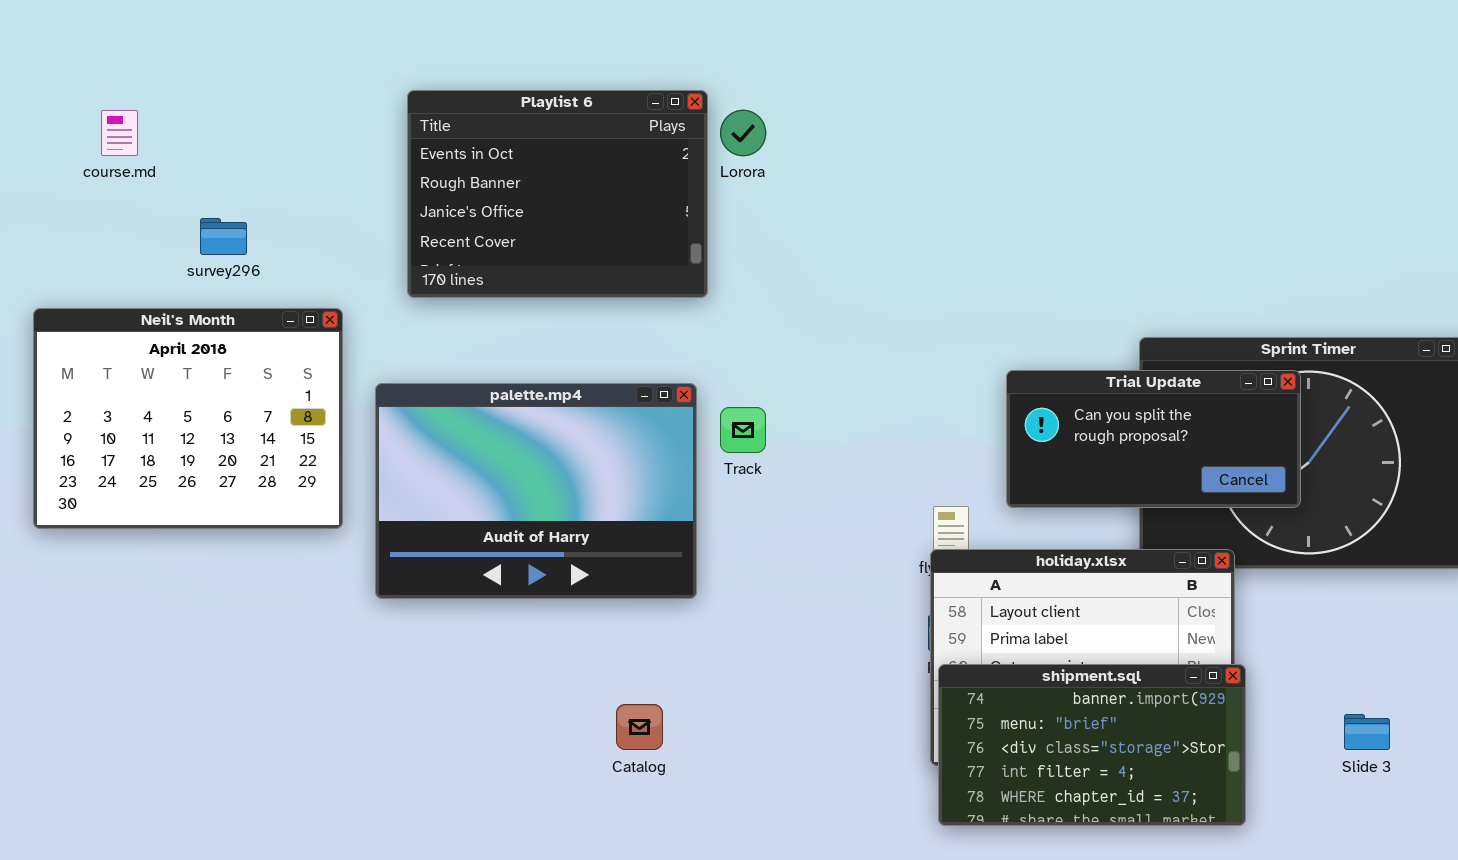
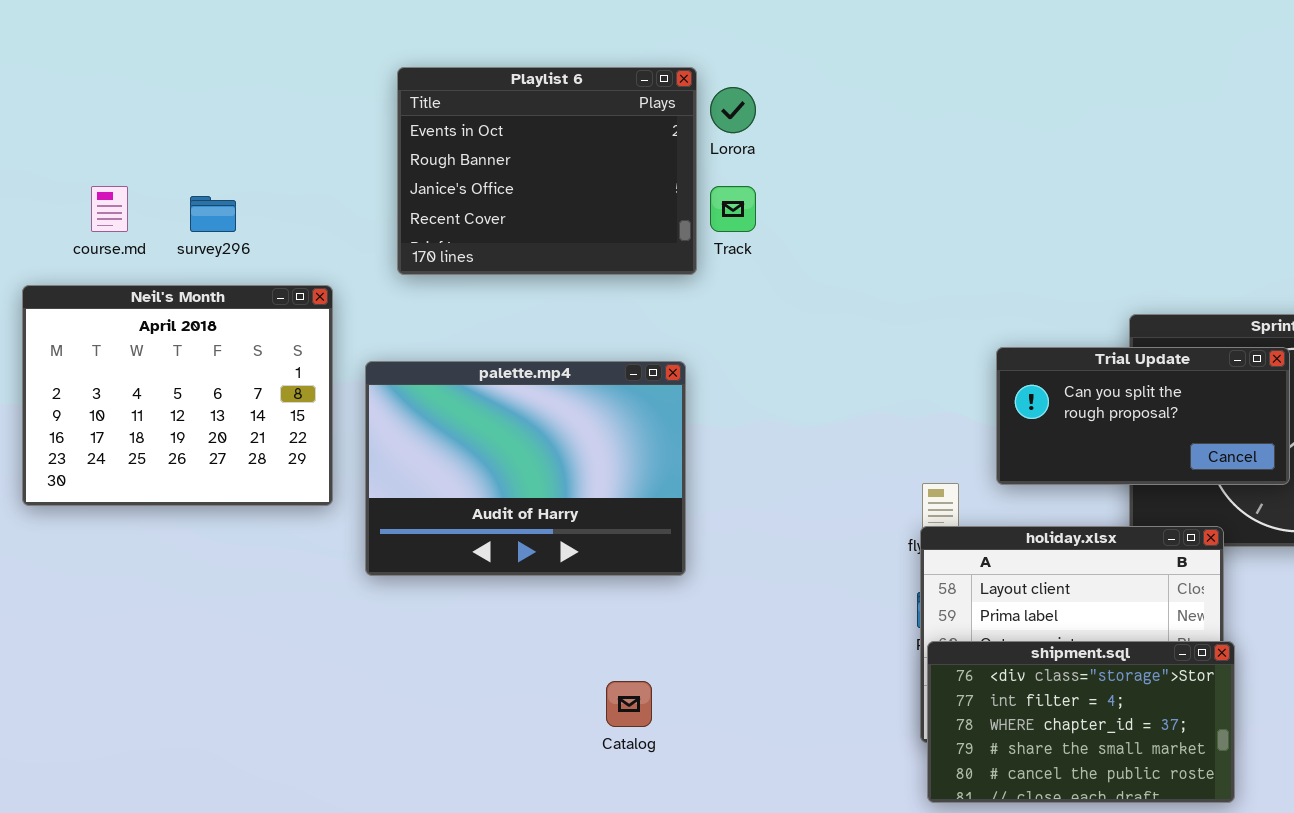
course.md: [101,110,138,156] -> [91,186,128,232], moved
Track: [720,407,766,453] -> [710,186,756,232], moved
shipment.sql: [938,664,1246,826] -> [927,641,1235,803], scrolled down 2 rows

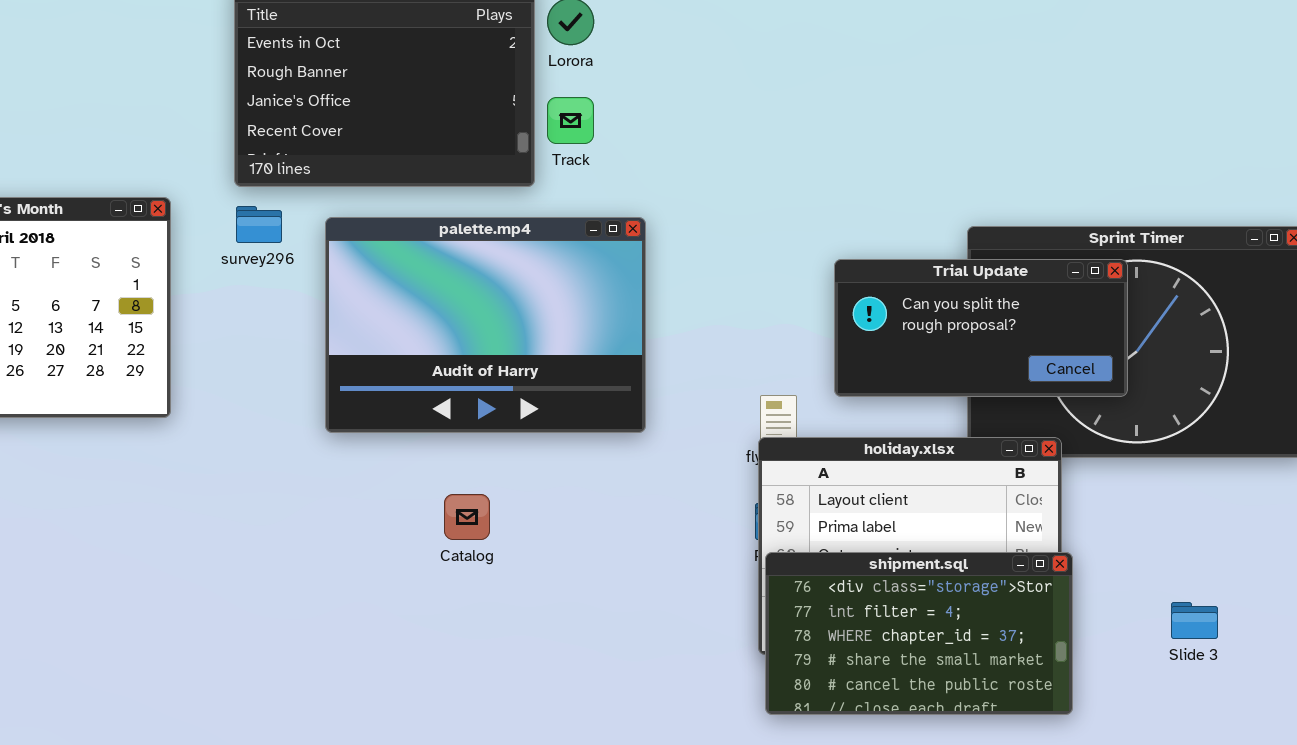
survey296: [190,196,236,232] -> [236,206,282,243], moved
palette.mp4: [365,361,686,576] -> [325,217,646,433], moved
Catalog: [606,681,652,727] -> [444,494,490,540], moved

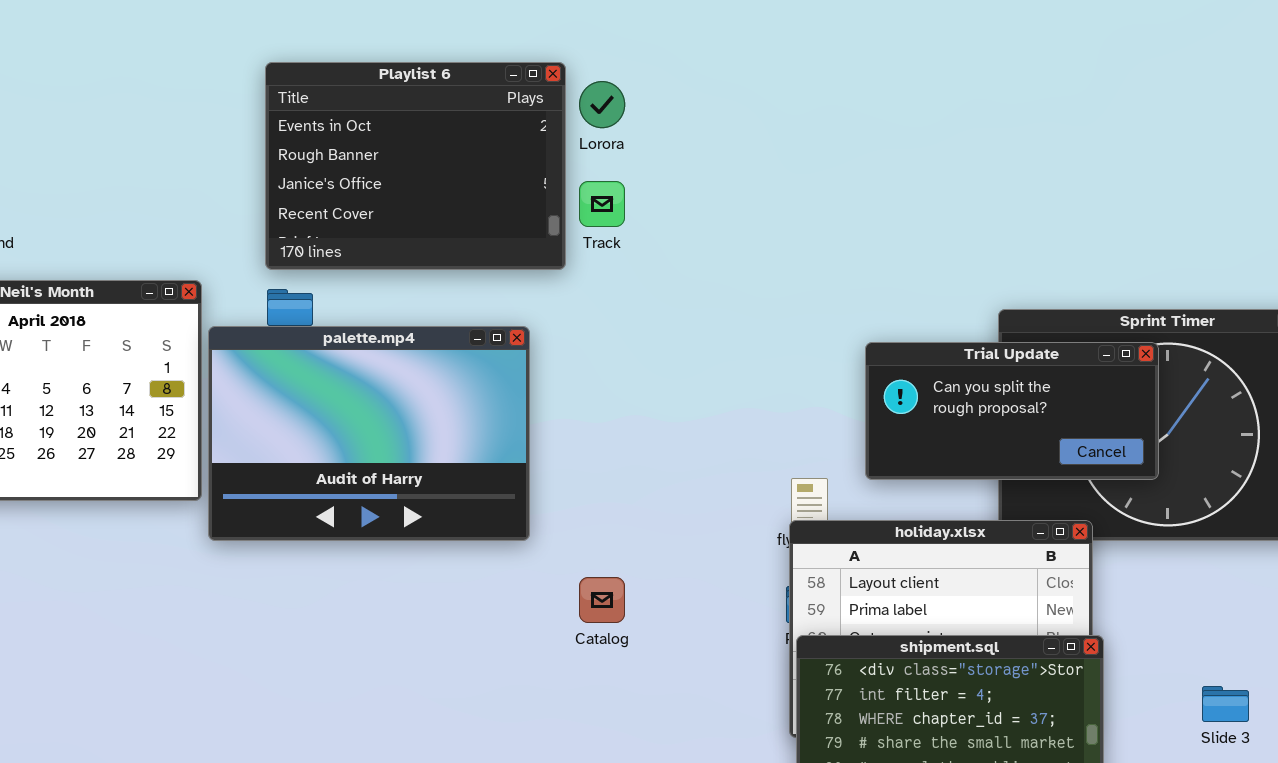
palette.mp4: [325,217,646,433] -> [208,326,530,541], moved
Catalog: [444,494,490,540] -> [579,577,625,623], moved

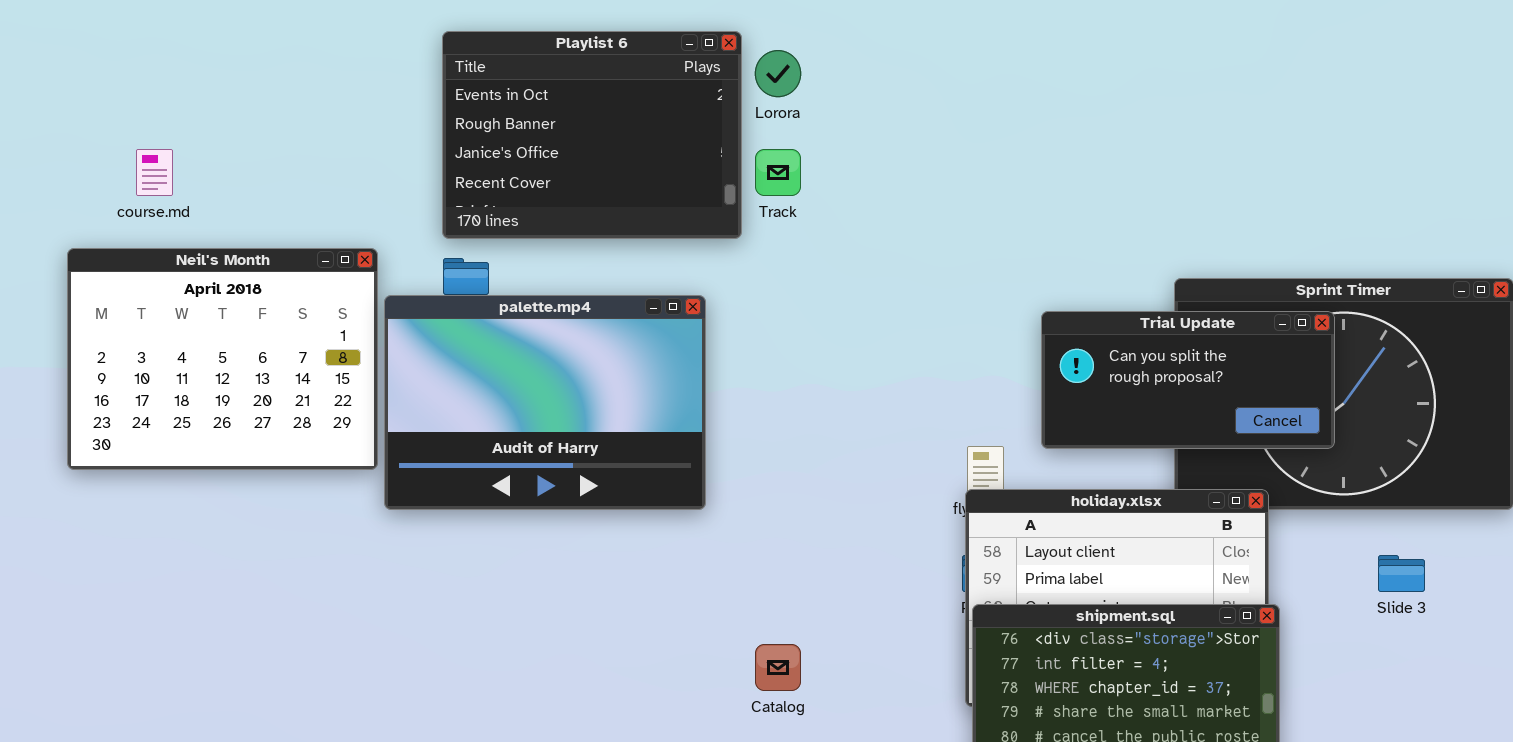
Catalog: [579,577,625,623] -> [755,644,801,691], moved
Slide 3: [1202,686,1249,722] -> [1378,555,1425,592], moved

